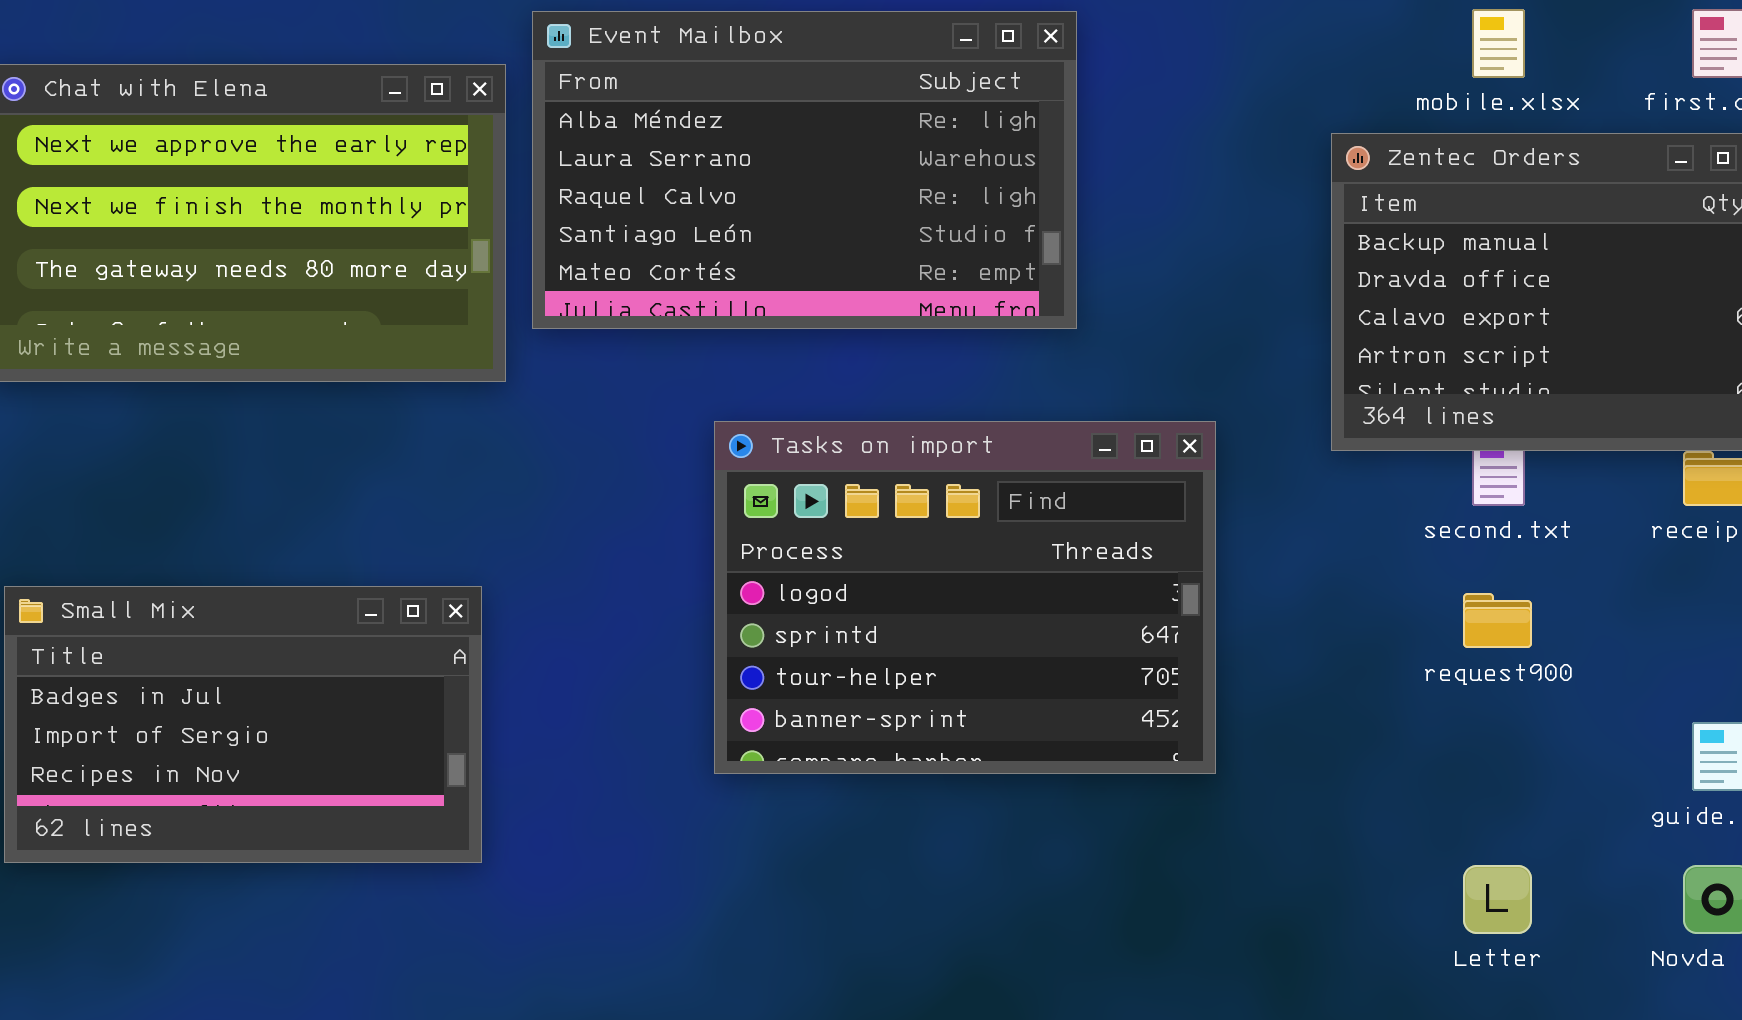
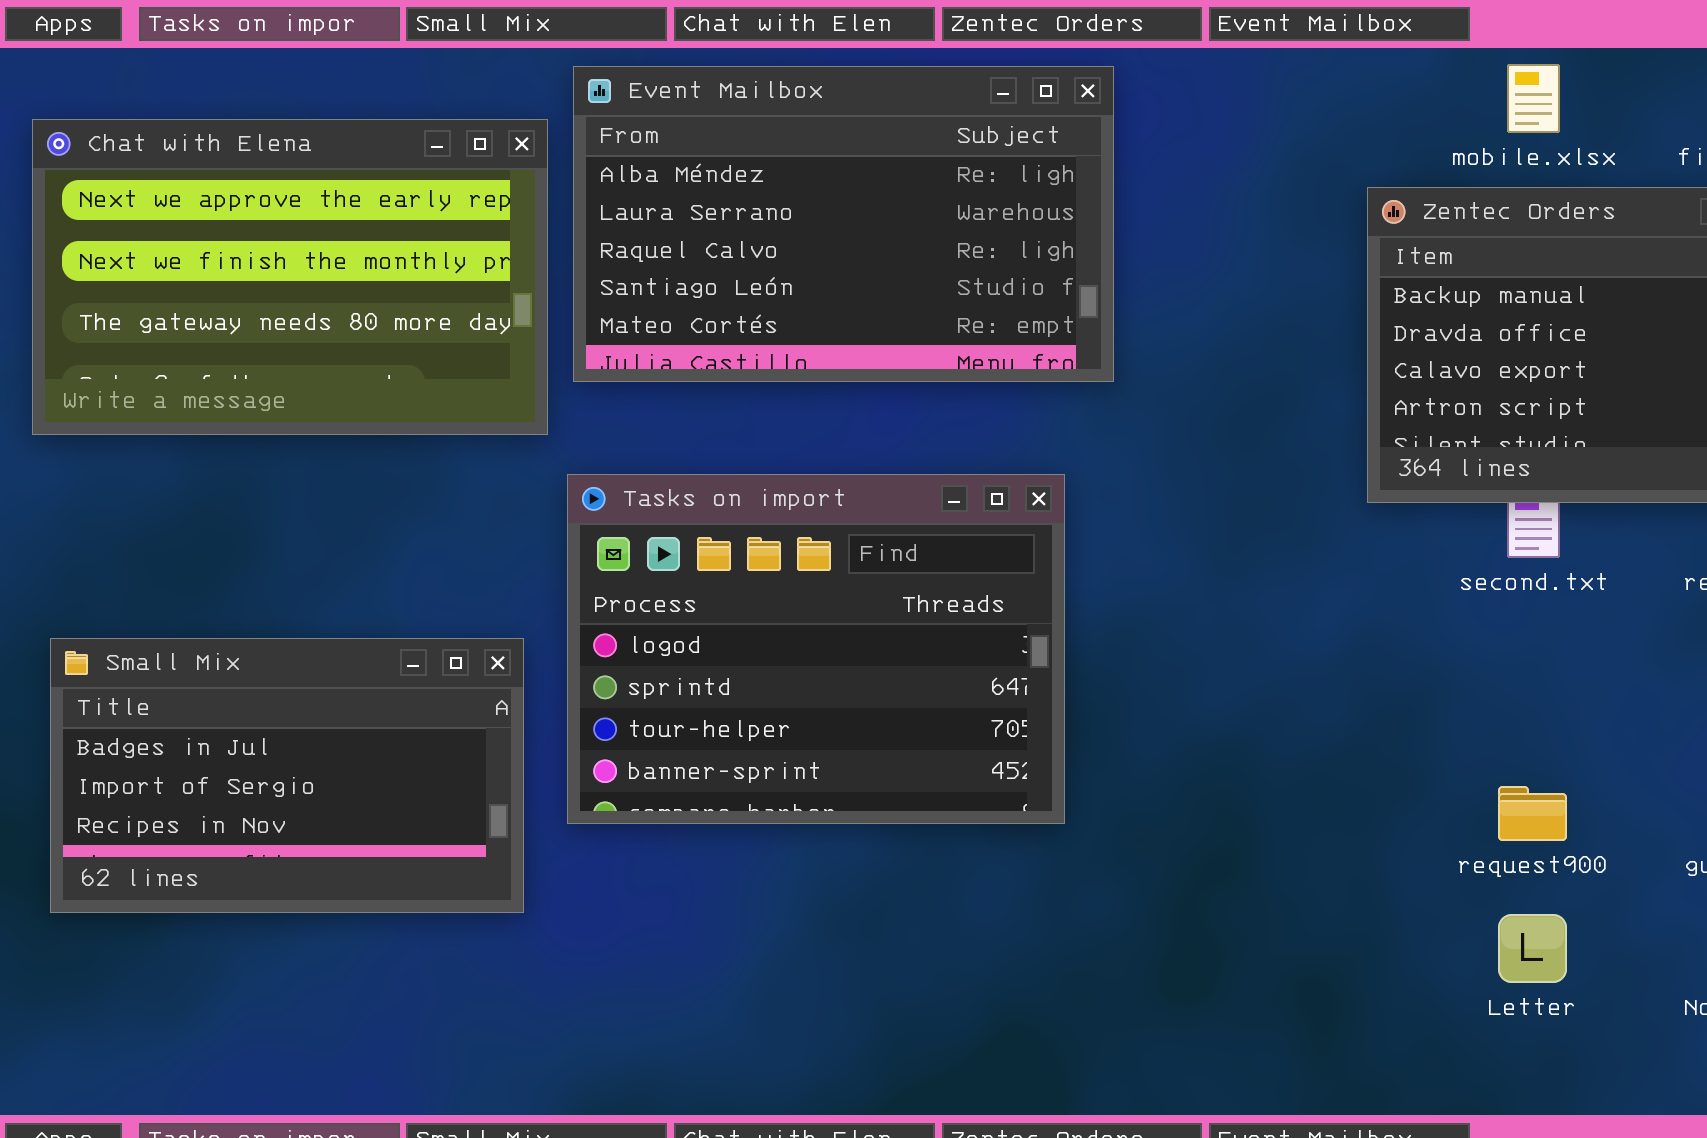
Tasks on import: [714,421,1216,774] -> [567,474,1065,824], moved
request900: [1463,593,1532,648] -> [1498,786,1567,841], moved

